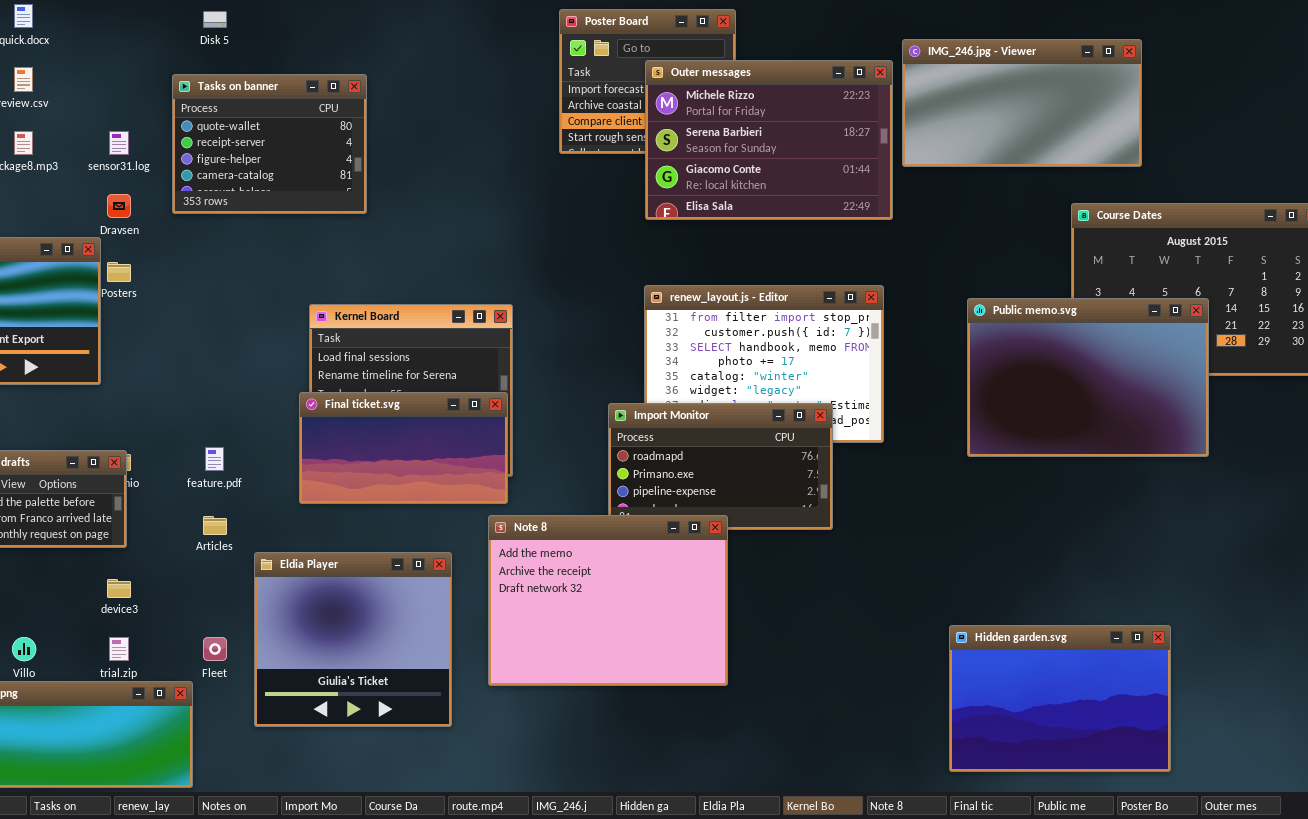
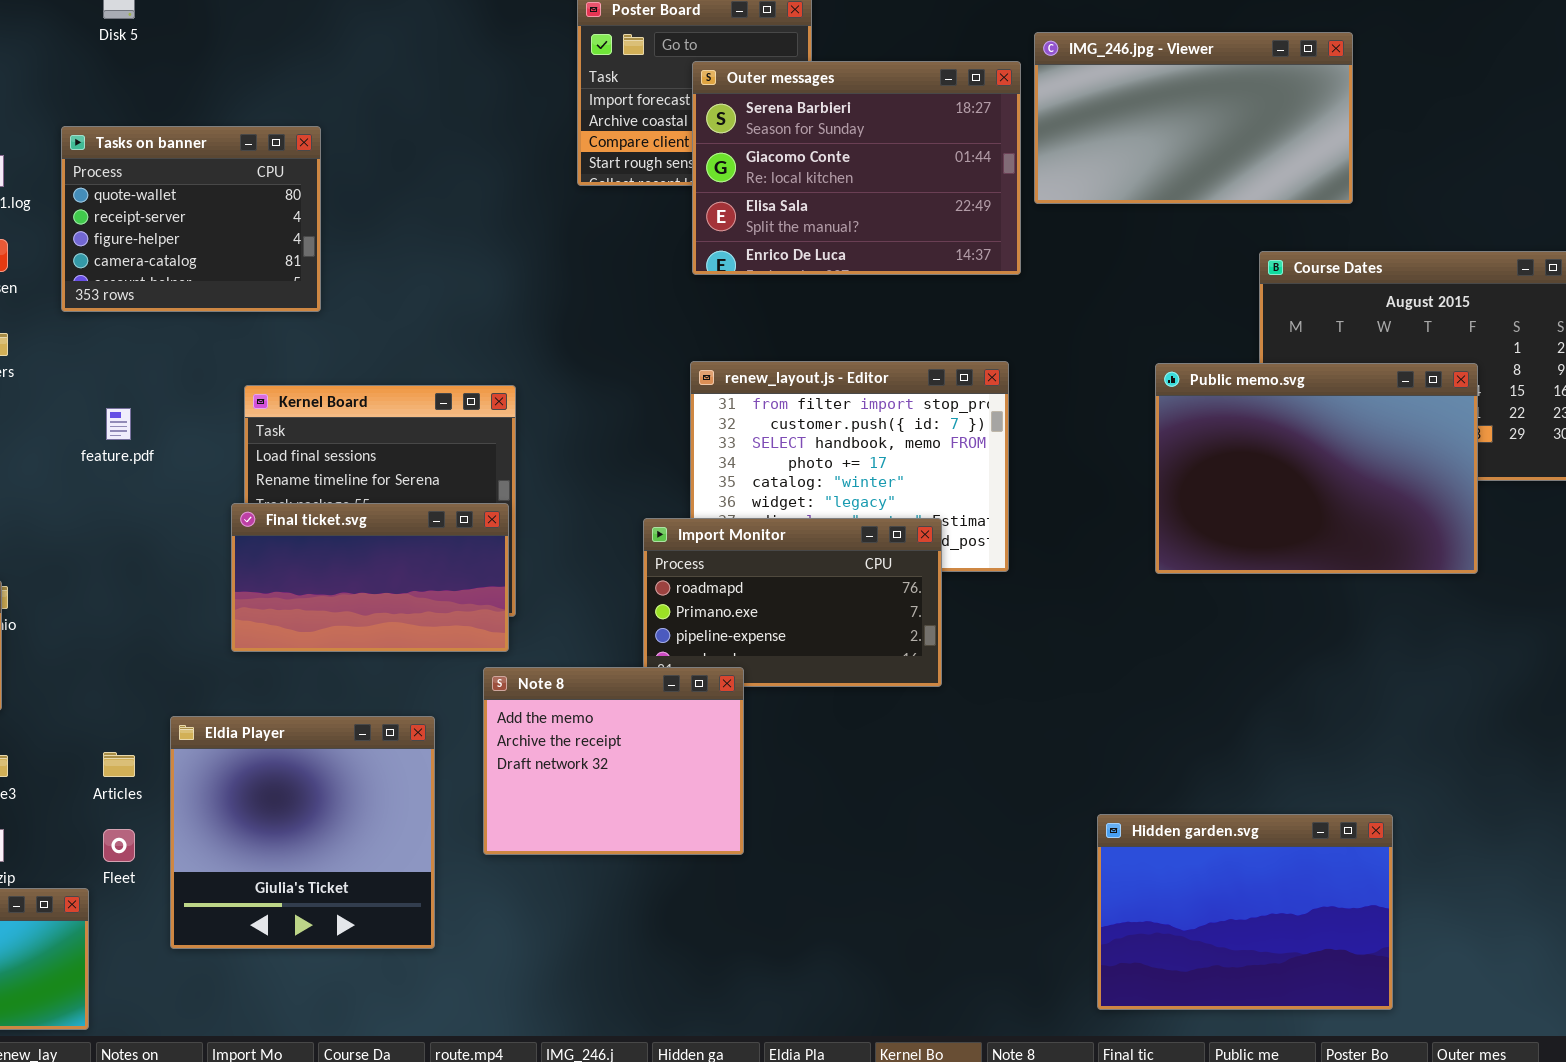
Outer messages: [645,60,893,220] -> [692,61,1021,275], scrolled down 1 row
Tasks on banner: [172,74,367,214] -> [61,126,321,312], moved
Public memo.svg: [967,298,1209,457] -> [1155,363,1478,574], moved
feature.pdf: [205,447,224,471] -> [106,408,131,440], moved
Note 8: [488,515,728,686] -> [483,667,744,855], resized
Articles: [203,516,227,535] -> [103,752,135,777], moved

